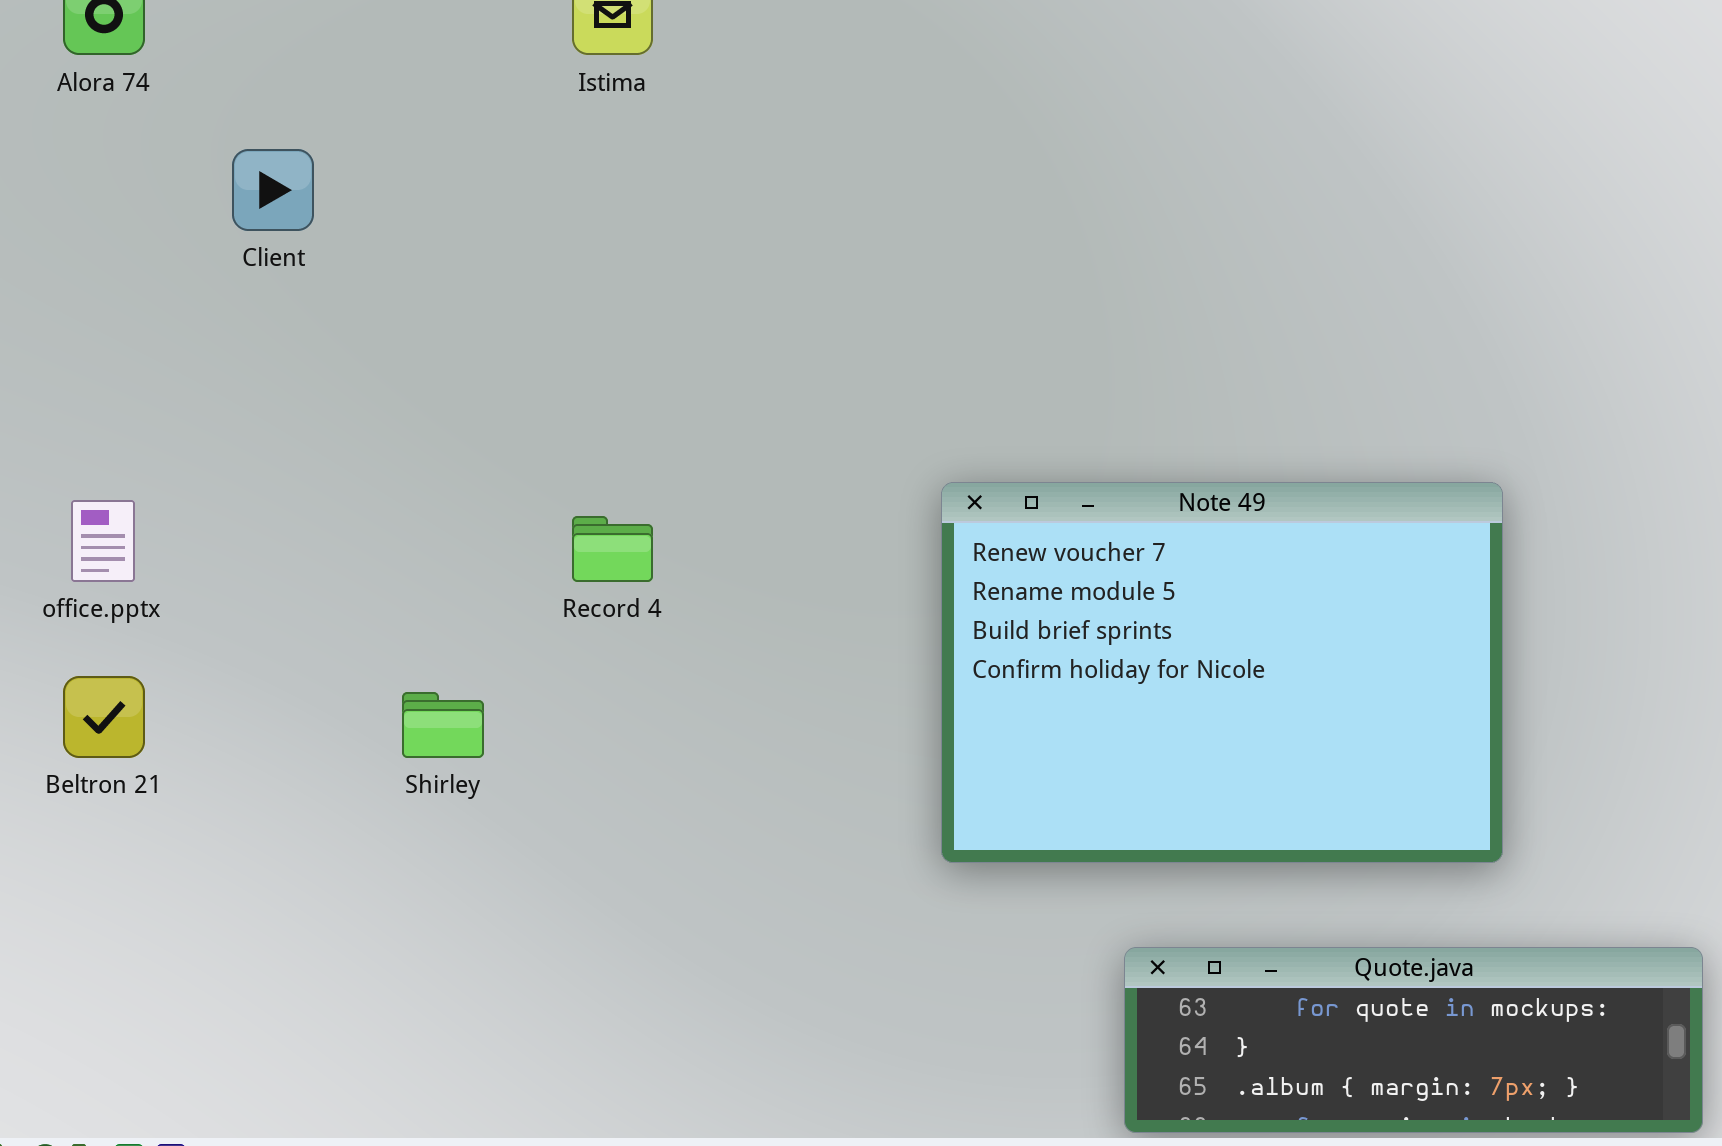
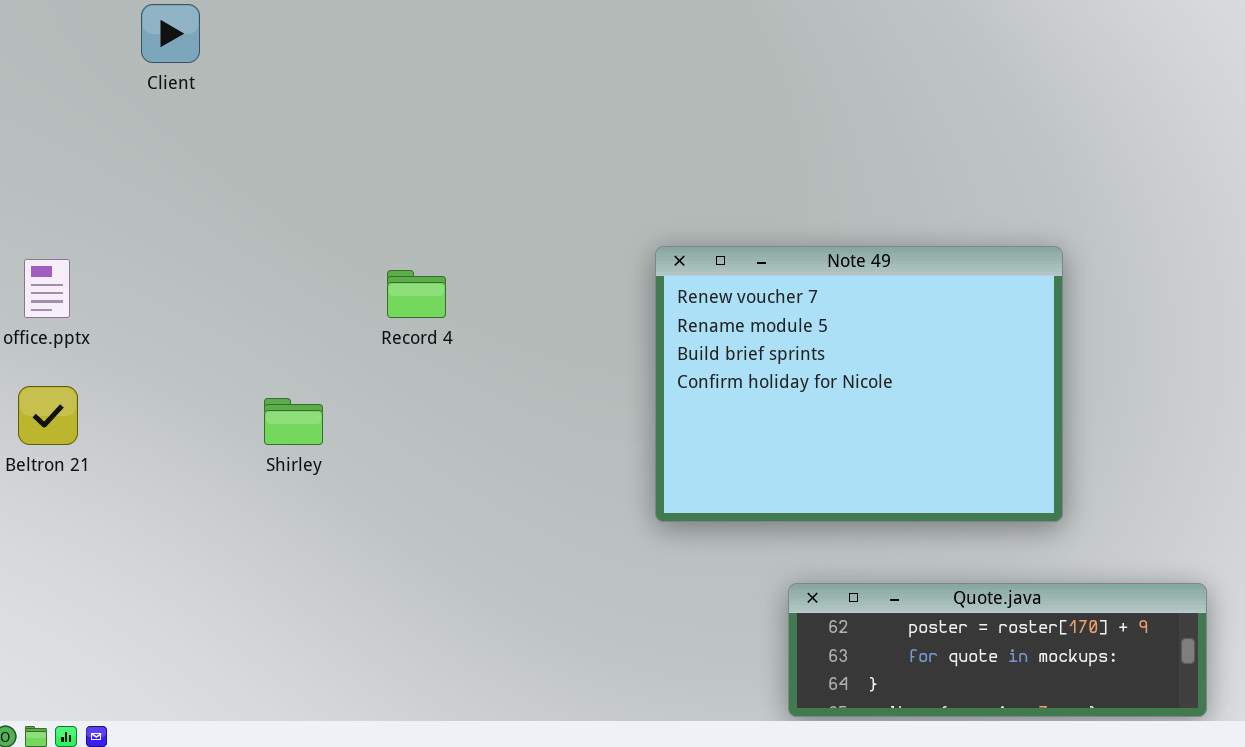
Quote.java: [1124,947,1703,1133] -> [788,583,1207,717], scrolled up 1 row

